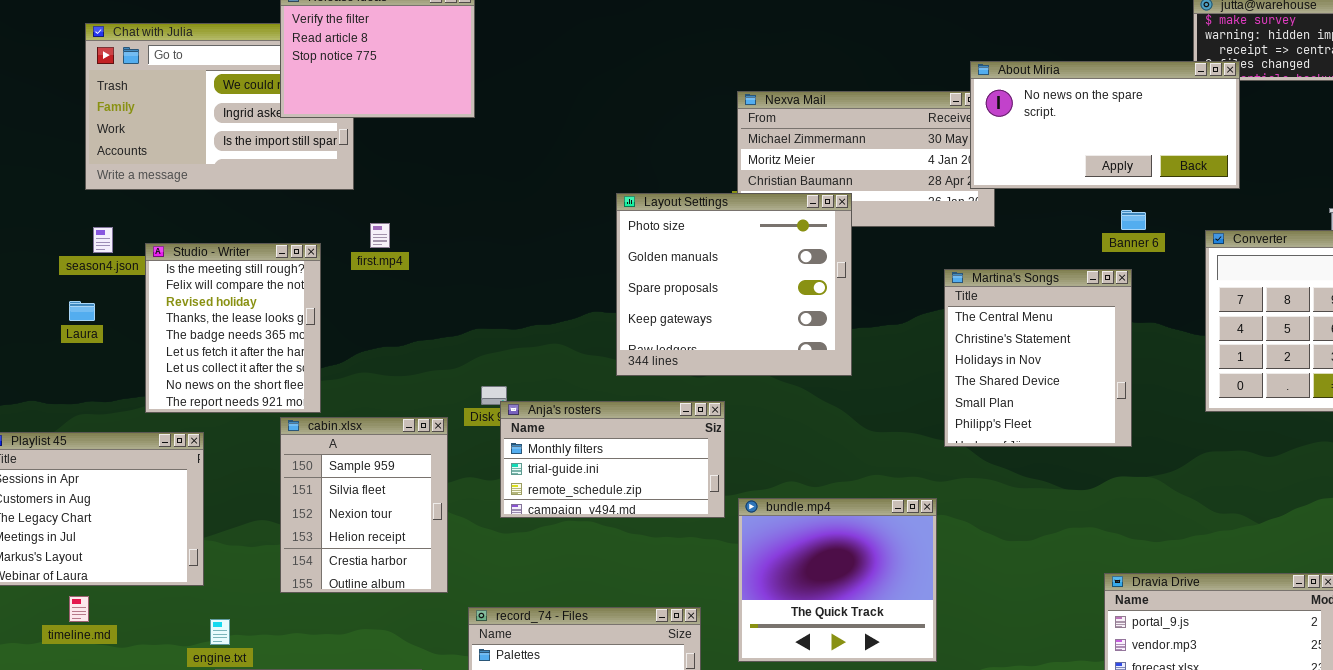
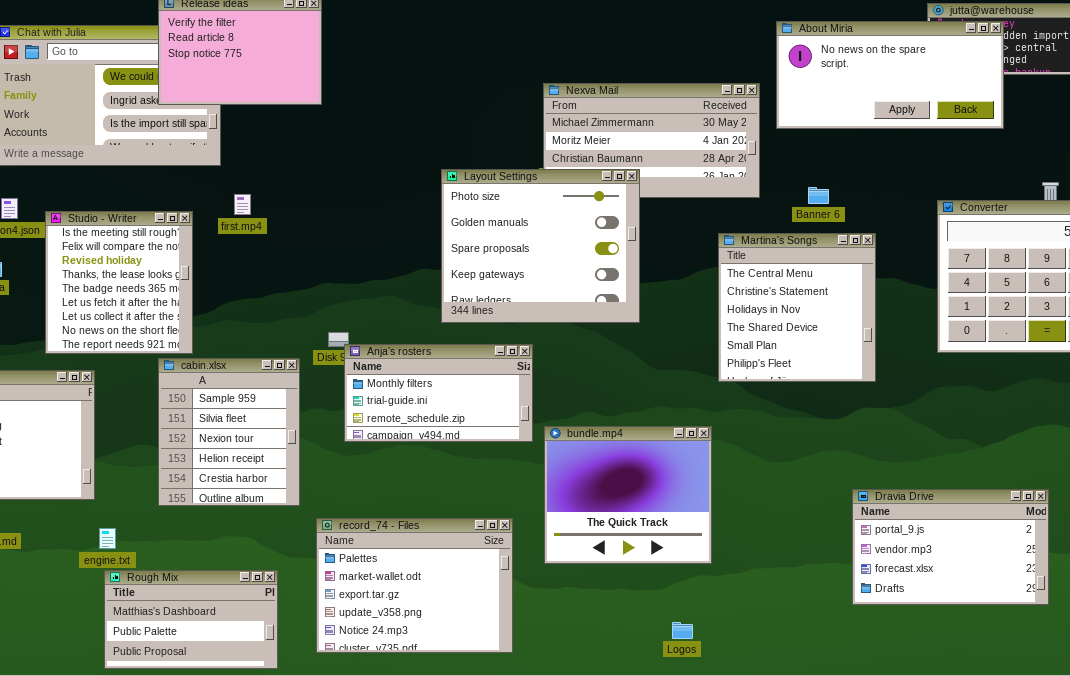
About Miria: [970,61,1240,189] -> [776,21,1004,129], moved
Banner 6: [1121,210,1146,230] -> [808,187,829,204], moved

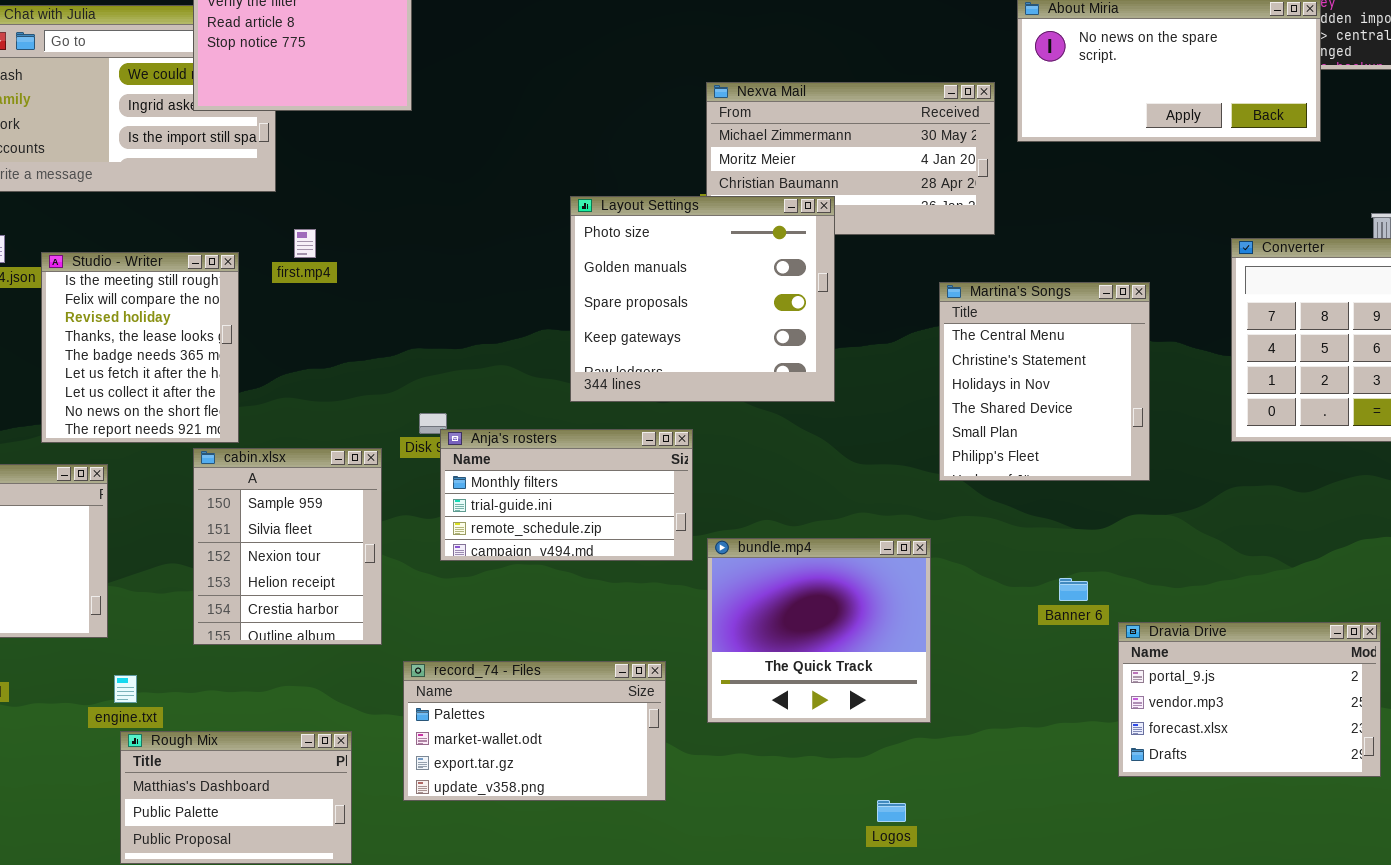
Banner 6: [808,187,829,204] -> [1059,578,1088,601], moved
record_74 - Files: [316,518,513,653] -> [403,661,666,801], resized

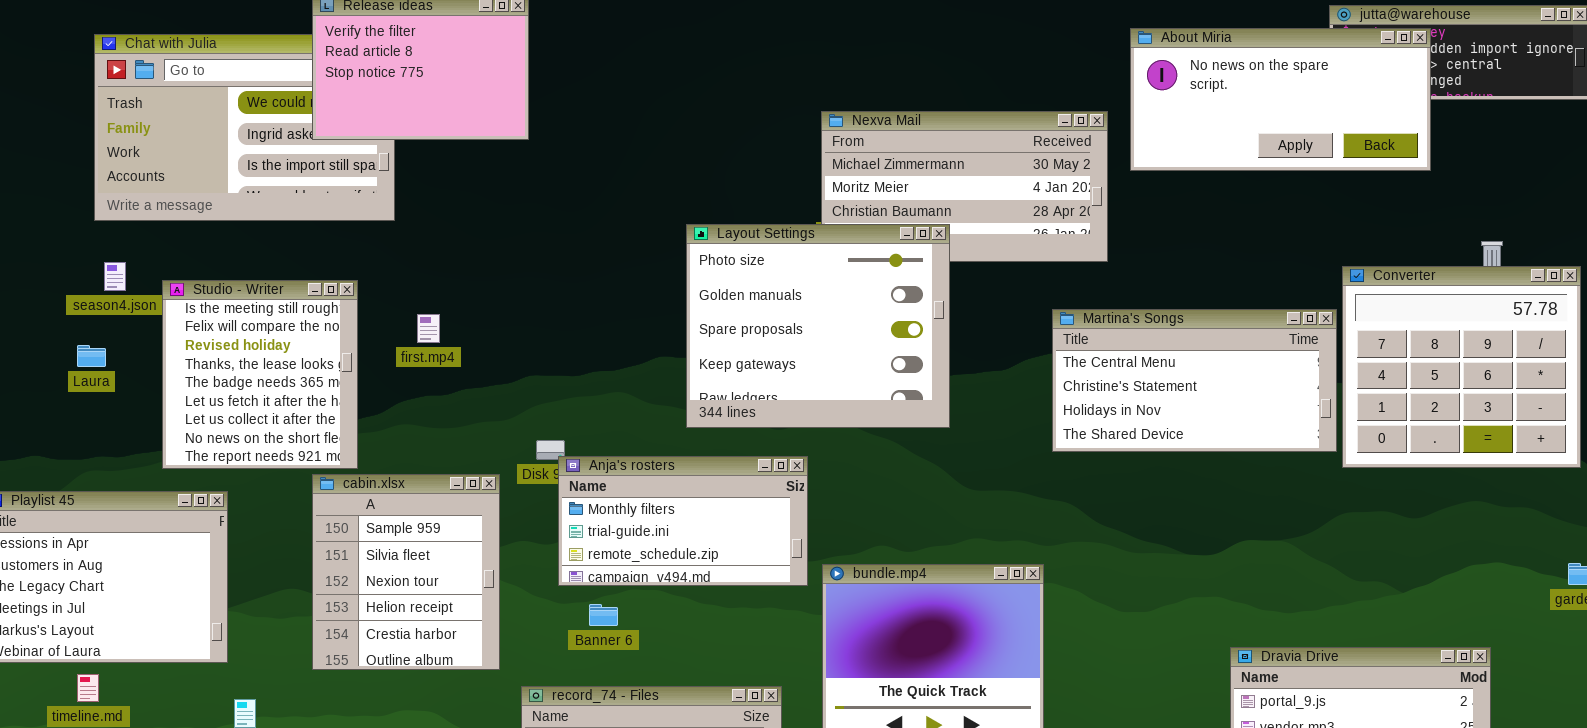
first.mp4: [294,229,316,258] -> [417,314,440,343], moved
Martina's Songs: [939,282,1150,481] -> [1052,309,1337,452], resized
Banner 6: [1059,578,1088,601] -> [589,604,618,626], moved

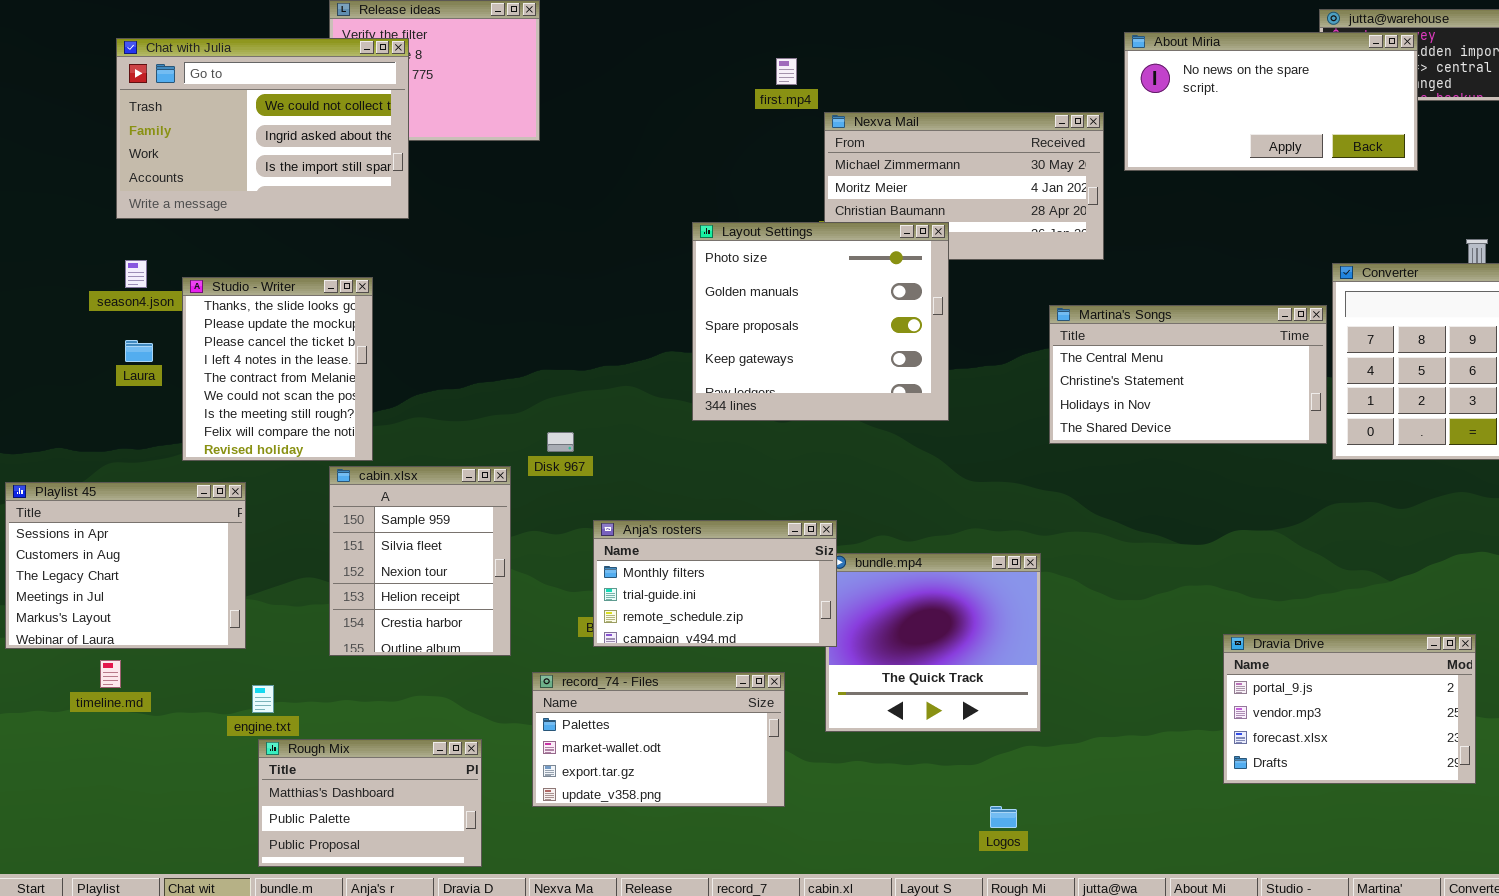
Chat with Julia: [94,34,395,221] -> [116,38,409,219], raised
Studio - Writer: [162,280,358,469] -> [182,277,373,461], scrolled up 6 rows
first.mp4: [417,314,440,343] -> [776,58,797,85], moved
Laura: [77,345,106,367] -> [125,340,153,362], moved
Anja's rosters: [558,456,808,586] -> [593,520,837,647], moved

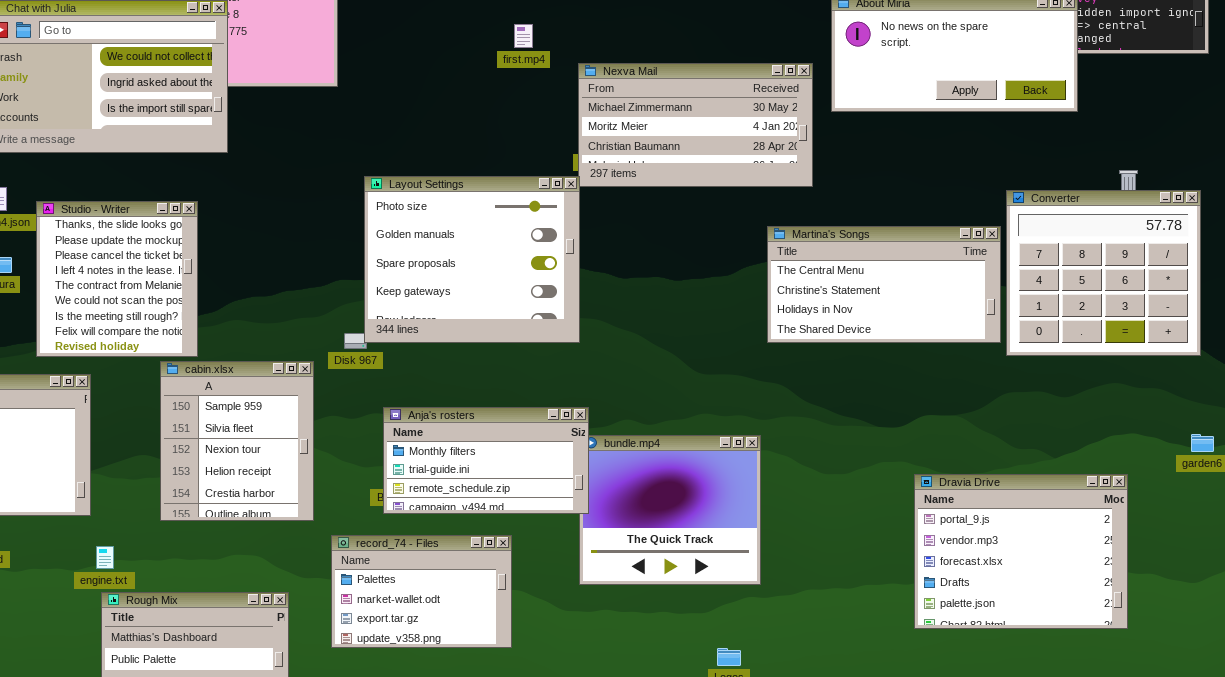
first.mp4: [776,58,797,85] -> [514,24,533,48], moved
Layout Settings: [692,222,949,421] -> [364,176,580,343], moved
Dravia Drive: [1223,634,1476,784] -> [914,474,1128,629], resized
record_74 - Files: [532,672,785,807] -> [331,535,512,648], resized

